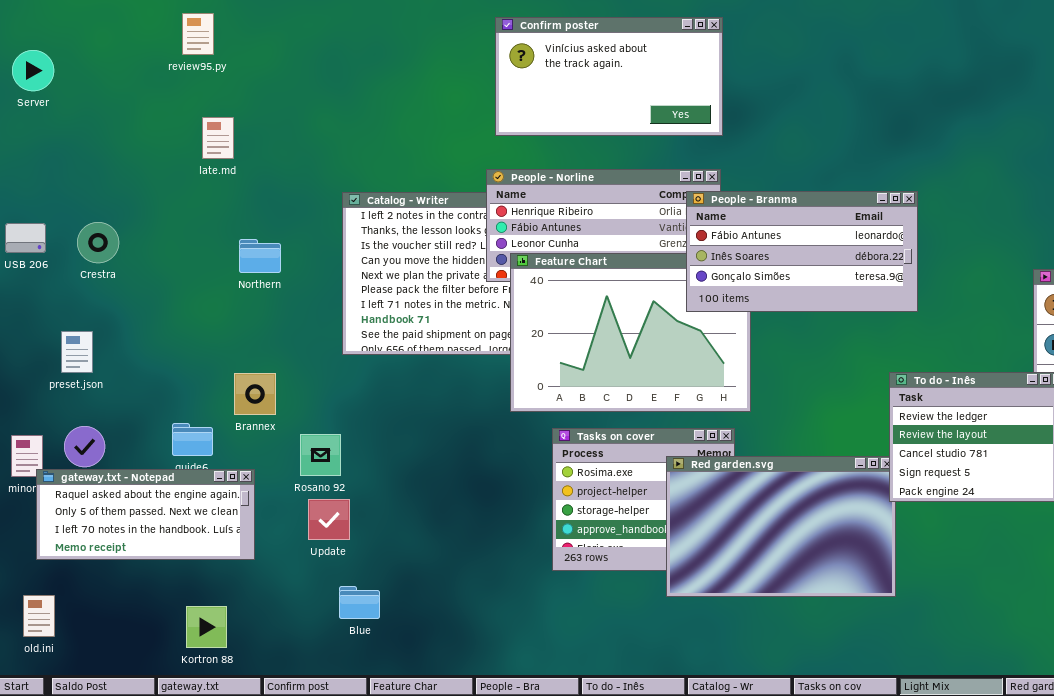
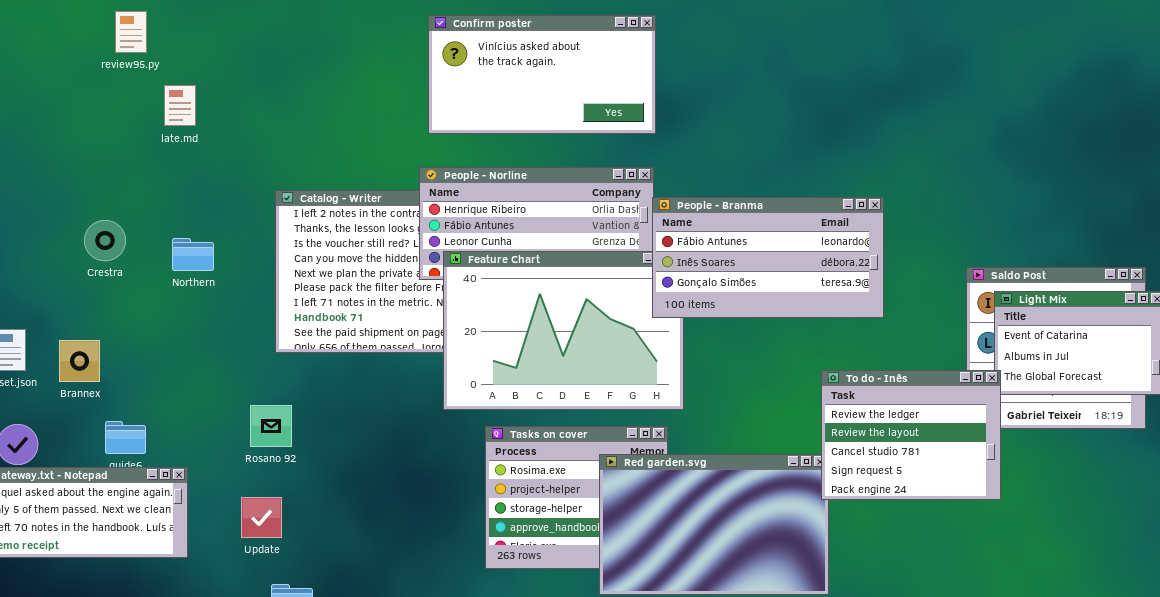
late.md: [202,117,234,159] -> [164,85,196,126], moved
People - Branma: [686,191,918,312] -> [652,197,884,318], moved
Crestra: [77,222,119,263] -> [84,220,126,261], moved
Brannex: [234,373,276,415] -> [59,340,100,382], moved
Rosano 92: [300,434,341,476] -> [250,405,292,447], moved

